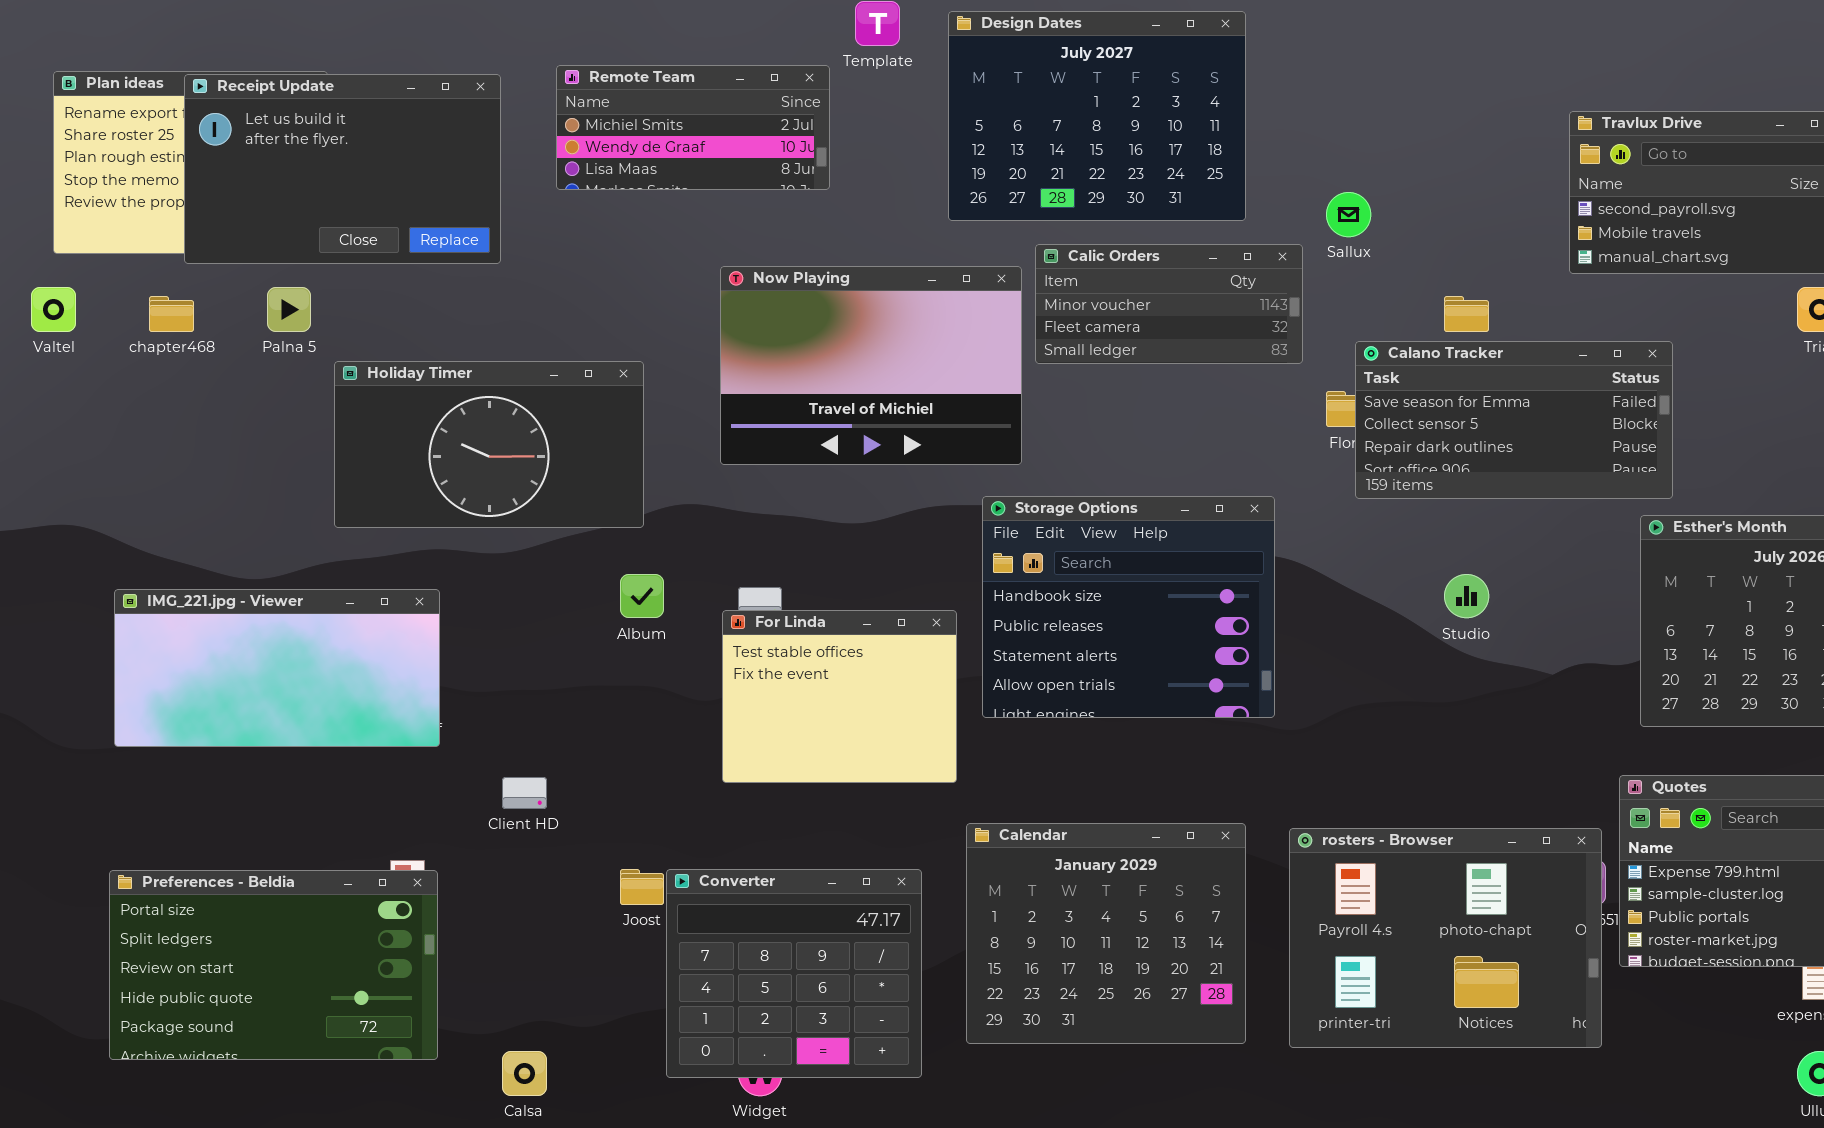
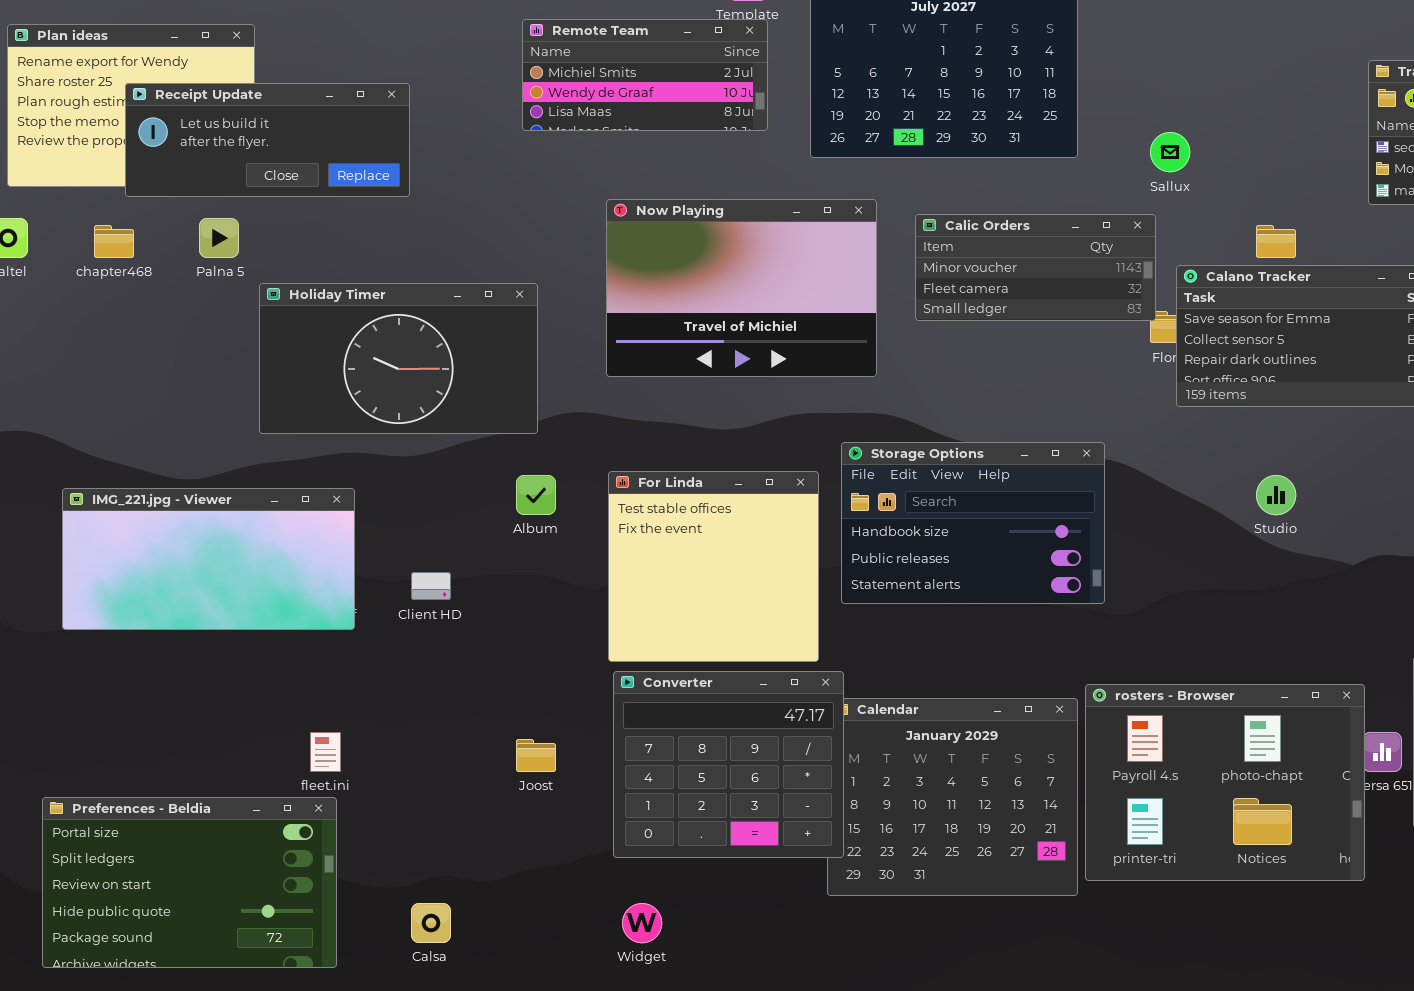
Remote Team: [556,65,830,190] -> [522,19,768,131], moved
Receipt Update: [184,74,501,264] -> [125,83,410,197], resized
Calic Orders: [1035,244,1303,364] -> [915,214,1156,321], moved
Storage Options: [982,496,1275,718] -> [841,442,1105,604], resized
For Linda: [722,610,957,783] -> [608,471,819,662], resized
Client HD: [502,777,547,809] -> [411,572,451,600], moved
rosters - Browser: [1289,828,1602,1048] -> [1085,684,1365,881], moved
Converter: [666,869,922,1078] -> [613,671,844,858], moved
Preferences - Beldia: [109,870,438,1060] -> [42,797,337,968], moved

